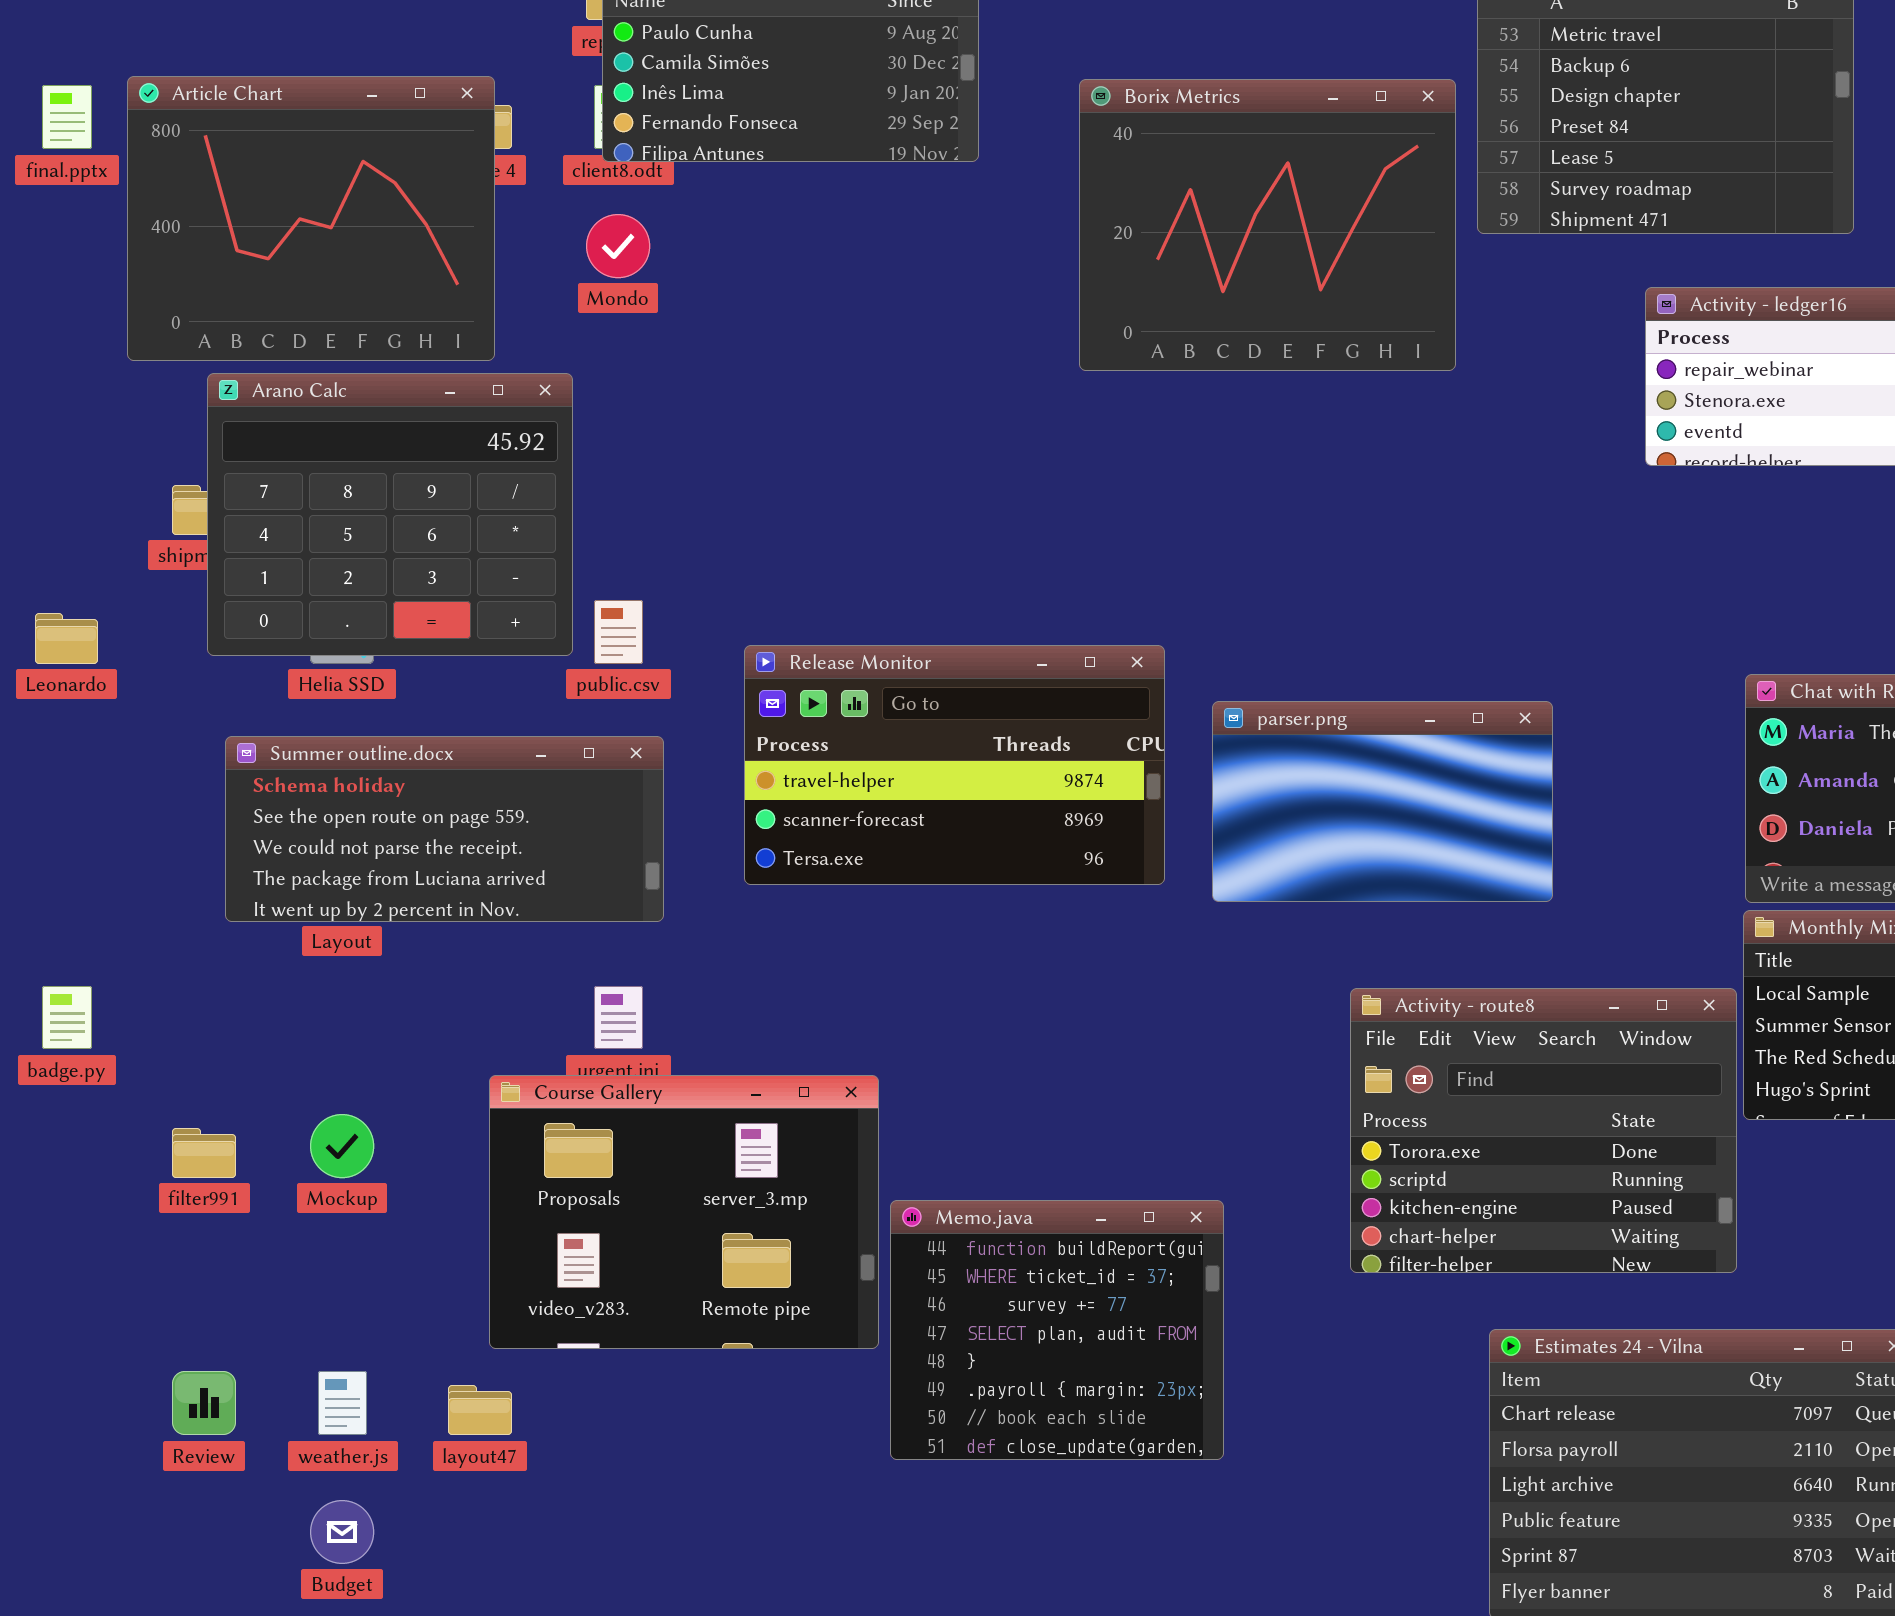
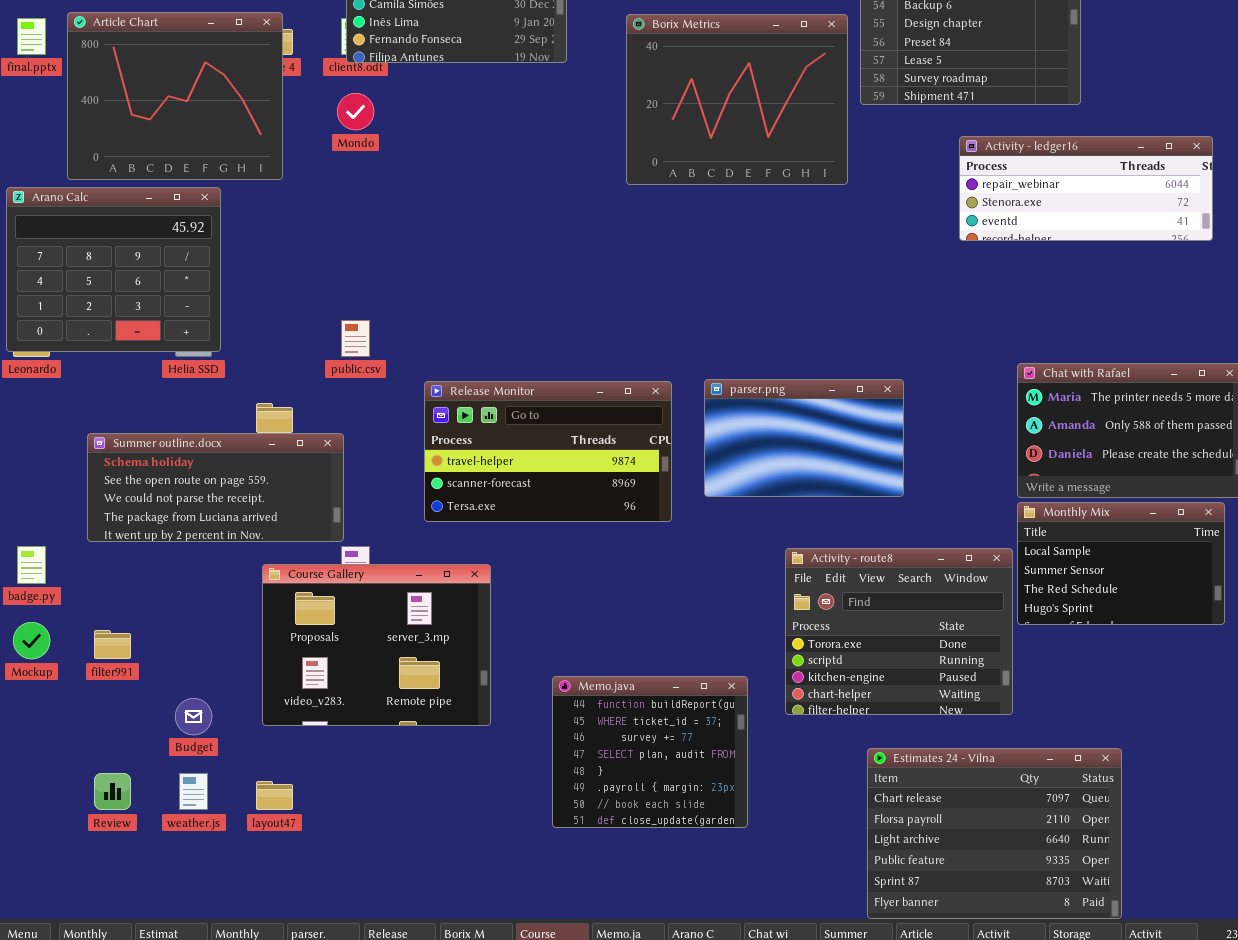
Arano Calc: [207,373,573,656] -> [6,187,221,352], moved
Release Monitor: [744,645,1165,885] -> [424,381,672,522], moved
Summer outline.docx: [225,736,664,922] -> [87,433,344,542], moved
Course Gallery: [489,1075,879,1349] -> [262,564,491,726], moved
Mockup: [310,1114,374,1178] -> [13,622,50,659], moved
Memo.java: [890,1200,1224,1460] -> [552,676,748,828], moved
Budget: [310,1500,374,1564] -> [175,698,212,735], moved

